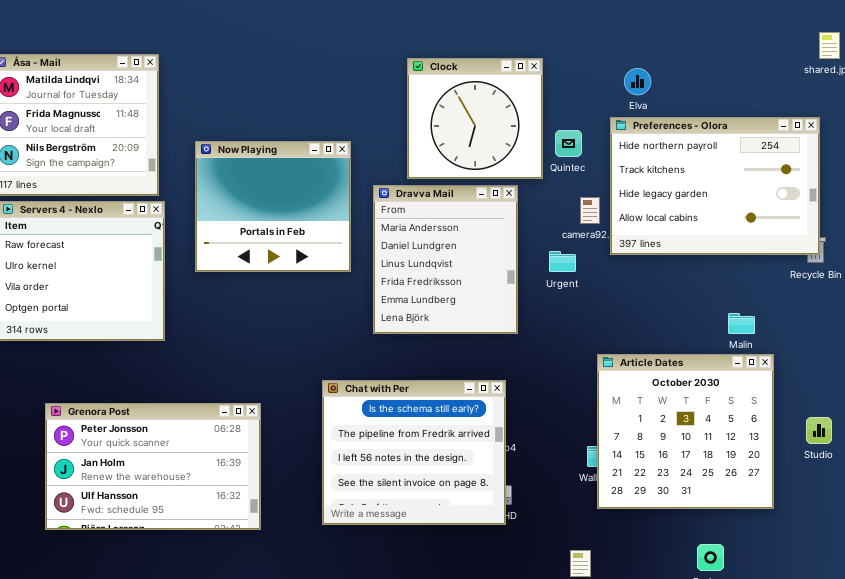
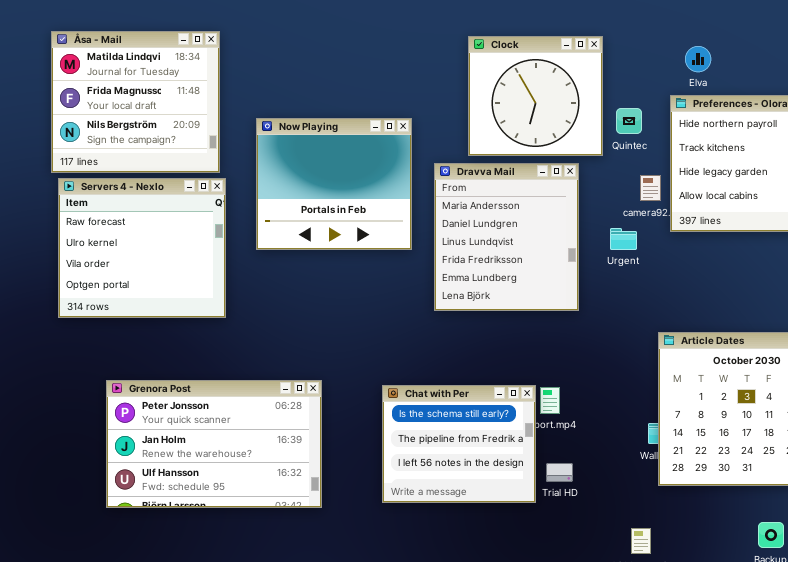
Chat with Per: [322,380,506,525] -> [382,385,536,503], resized

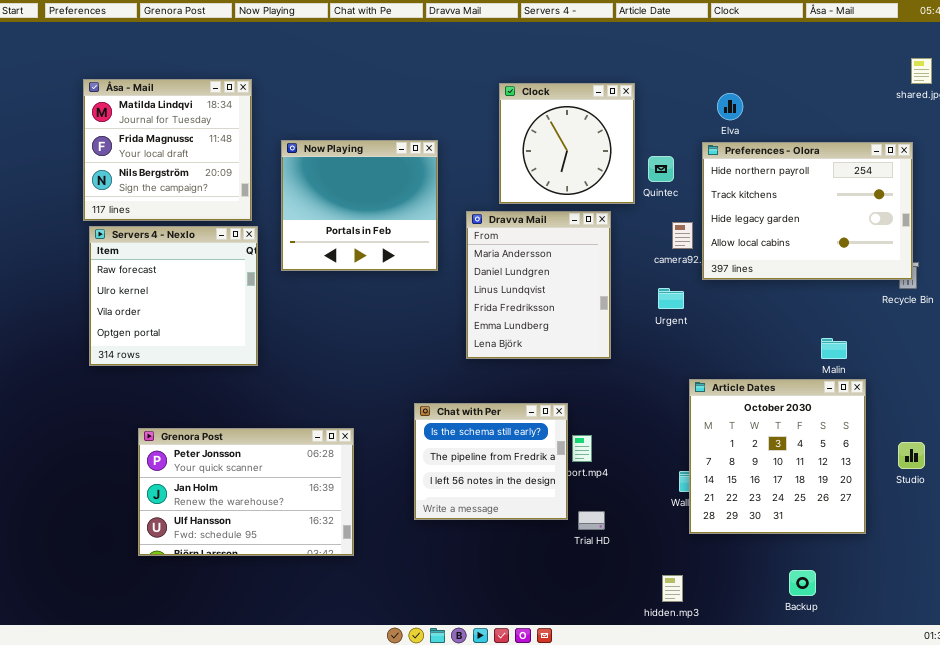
Now Playing: [256,118,412,250] -> [281,140,438,271], moved
Urgent: [610,228,637,250] -> [658,288,684,309], moved
Chat with Per: [382,385,536,503] -> [414,403,568,520], moved

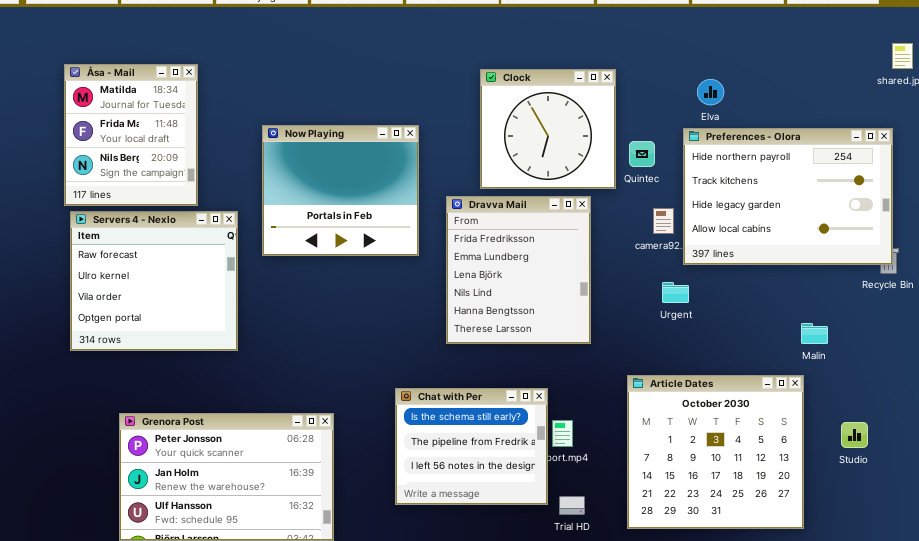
Åsa - Mail: [83,79,252,221] -> [64,64,198,206], resized
Dravva Mail: [466,211,611,359] -> [446,196,591,344], scrolled down 3 rows
Urgent: [658,288,684,309] -> [662,282,689,303], moved
Article Dates: [689,379,866,534] -> [627,375,804,529], moved
Studio: [898,442,925,469] -> [841,422,868,448], moved

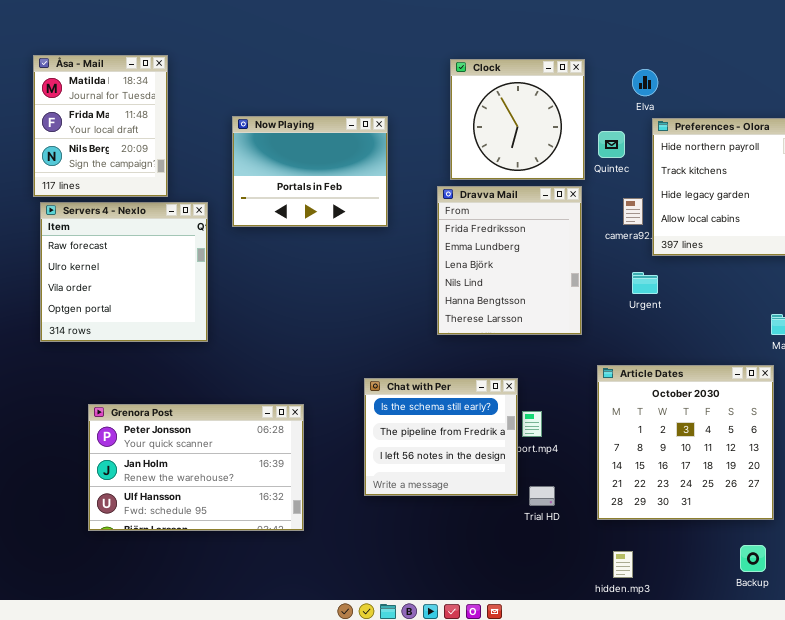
Elva: [697,79,724,105] -> [632,69,658,96], moved
Now Playing: [262,125,419,256] -> [232,116,388,227], resized
Dravva Mail: [446,196,591,344] -> [437,186,582,335], moved

